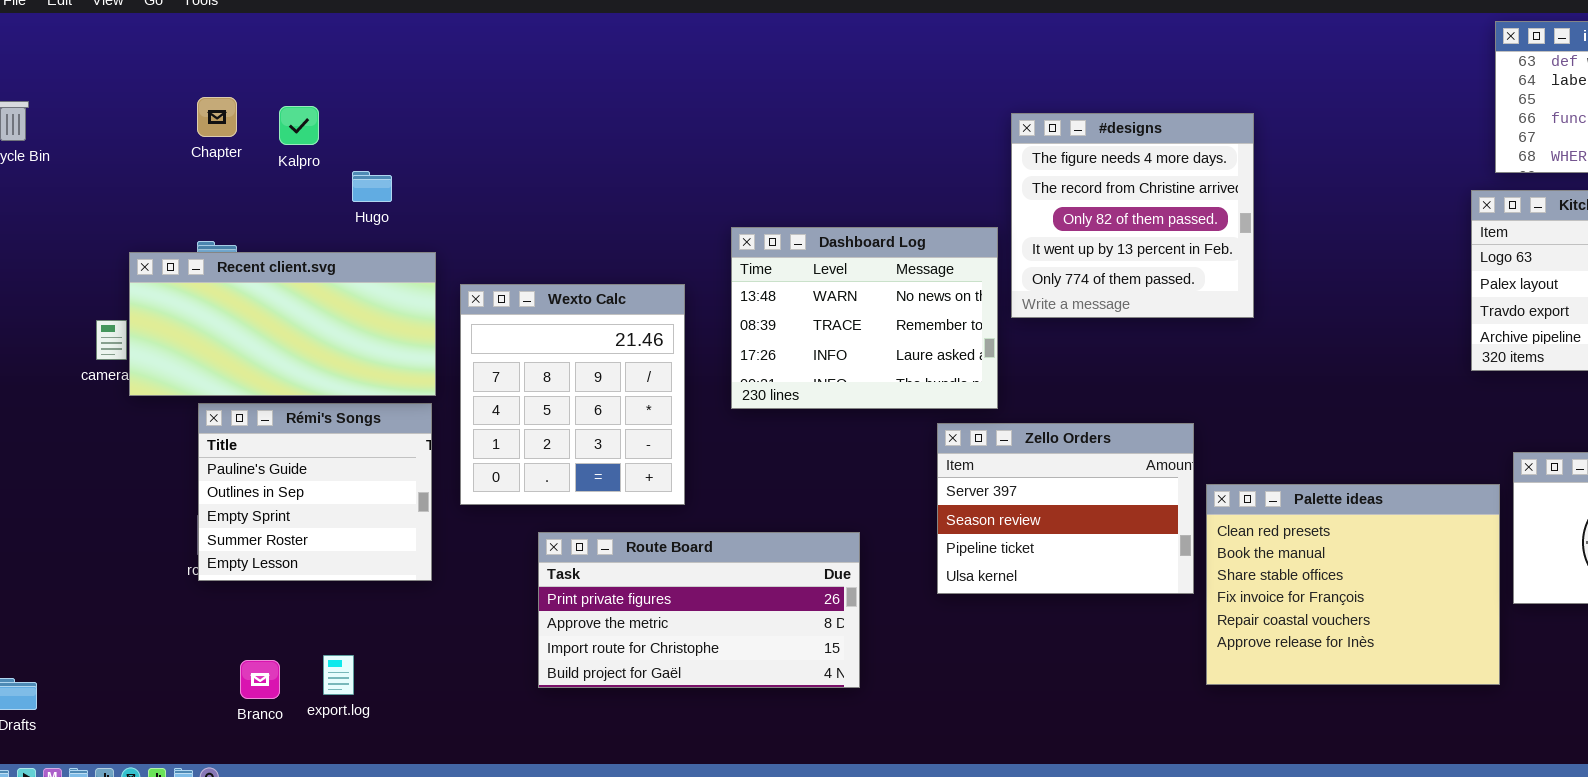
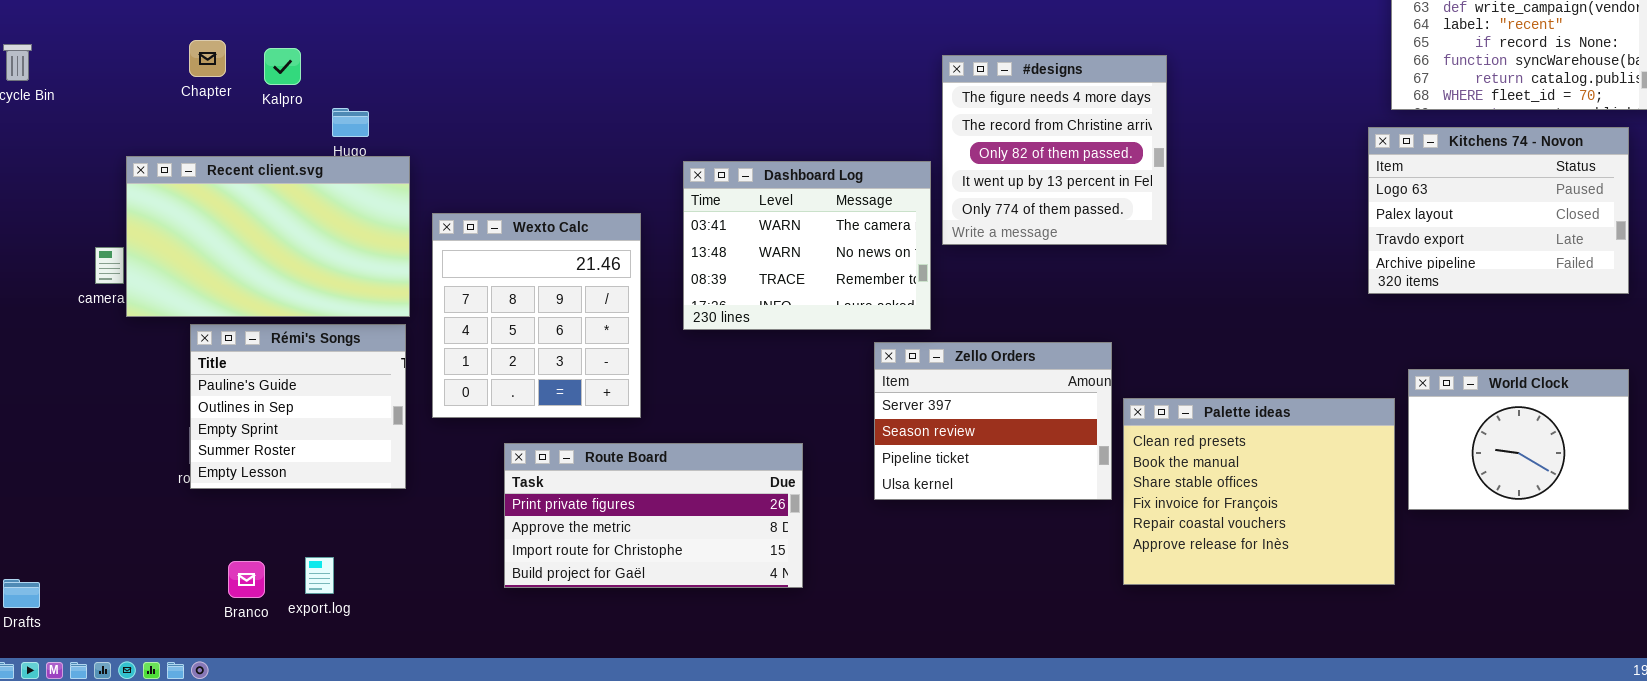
Dashboard Log: [731,227,998,409] -> [683,161,931,330], scrolled up 1 row
Recent client.svg: [129,252,436,396] -> [126,156,410,317], resized

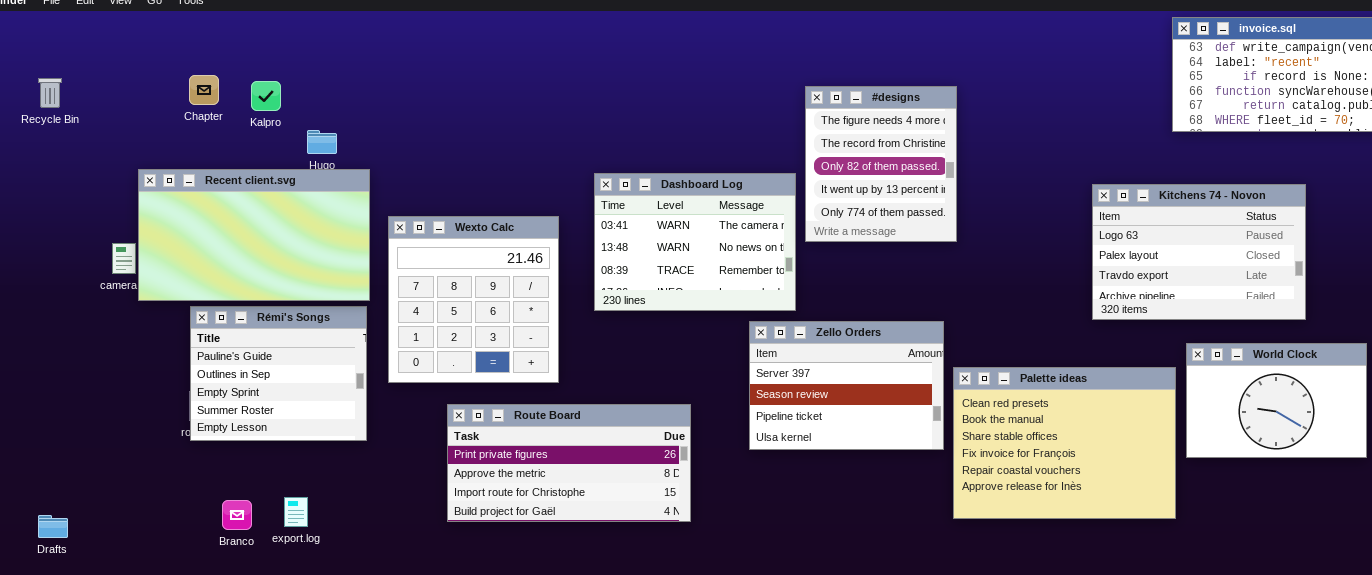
#designs: [942,55,1167,245] -> [805,86,957,242], resized
Kitchens 74 - Novon: [1368,127,1629,294] -> [1092,184,1306,320], moved

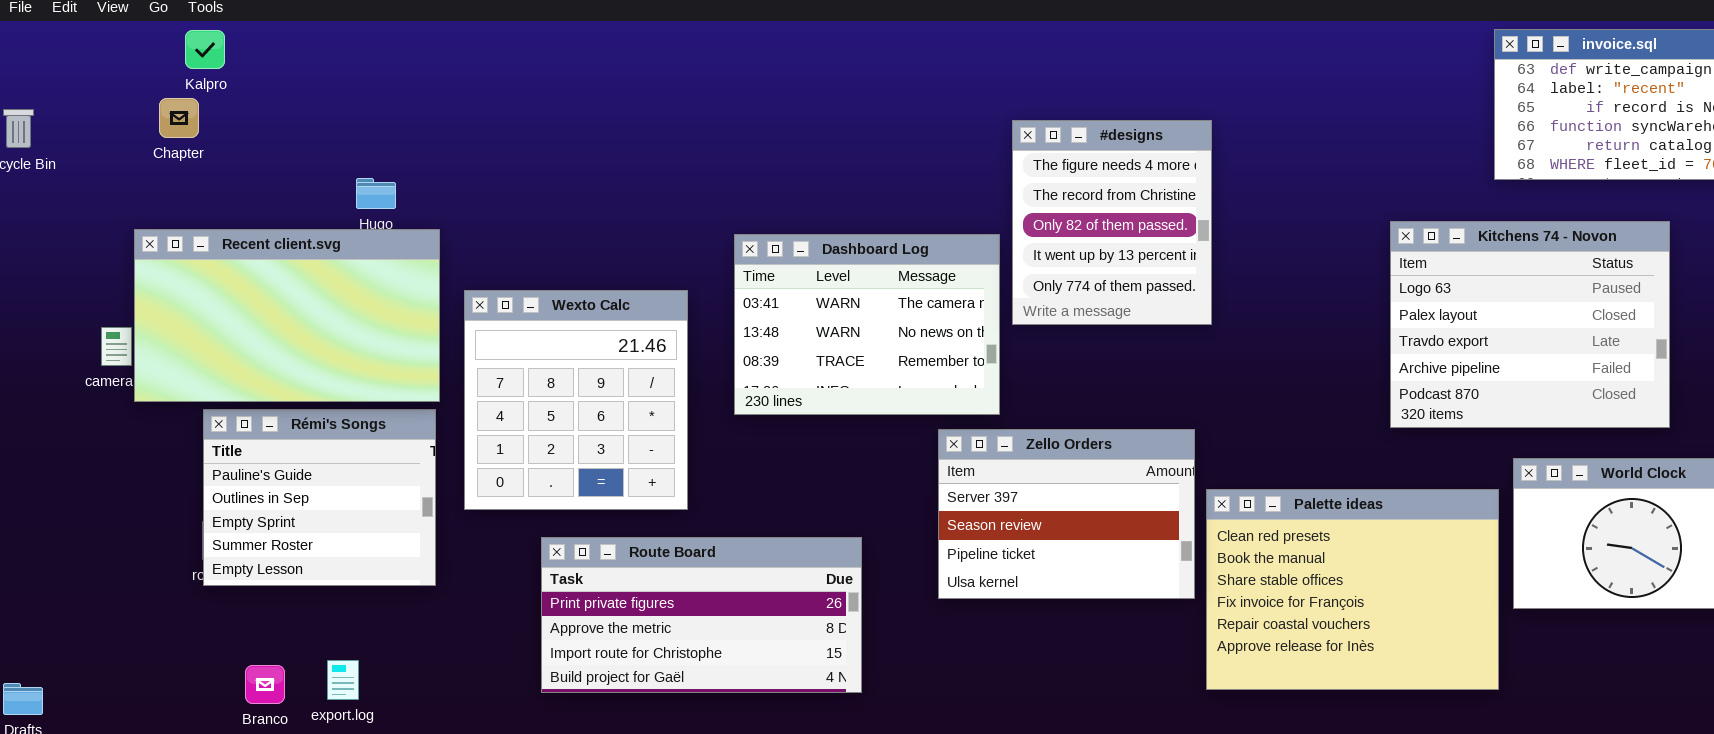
Chapter: [189,75,219,105] -> [159,98,199,138], moved
Kalpro: [251,81,281,111] -> [185,30,225,69], moved
Kitchens 74 - Novon: [1092,184,1306,320] -> [1390,221,1670,428], resized

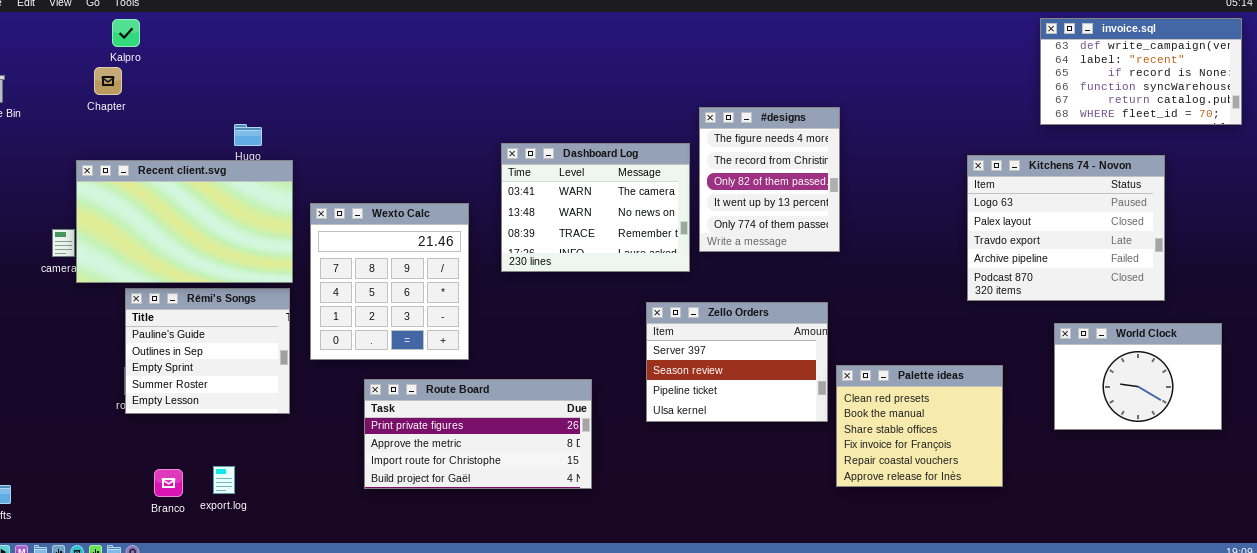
#designs: [1012,120,1212,325] -> [699,107,840,252], moved
Dashboard Log: [734,234,1000,415] -> [501,143,690,272], moved
Palette ideas: [1206,489,1499,690] -> [836,365,1003,487], resized

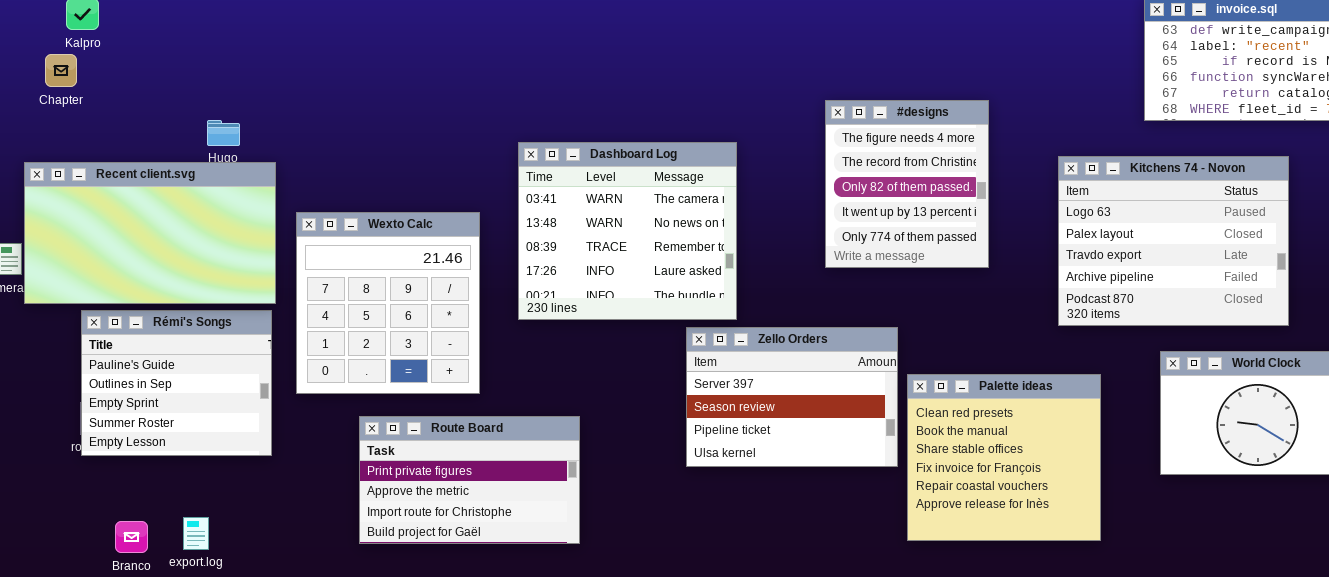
#designs: [699,107,840,252] -> [825,100,989,268], moved
Dashboard Log: [501,143,690,272] -> [518,142,737,320], resized
Palette ideas: [836,365,1003,487] -> [907,374,1101,541], resized
Route Board: [364,379,592,489] -> [359,416,580,544], resized

